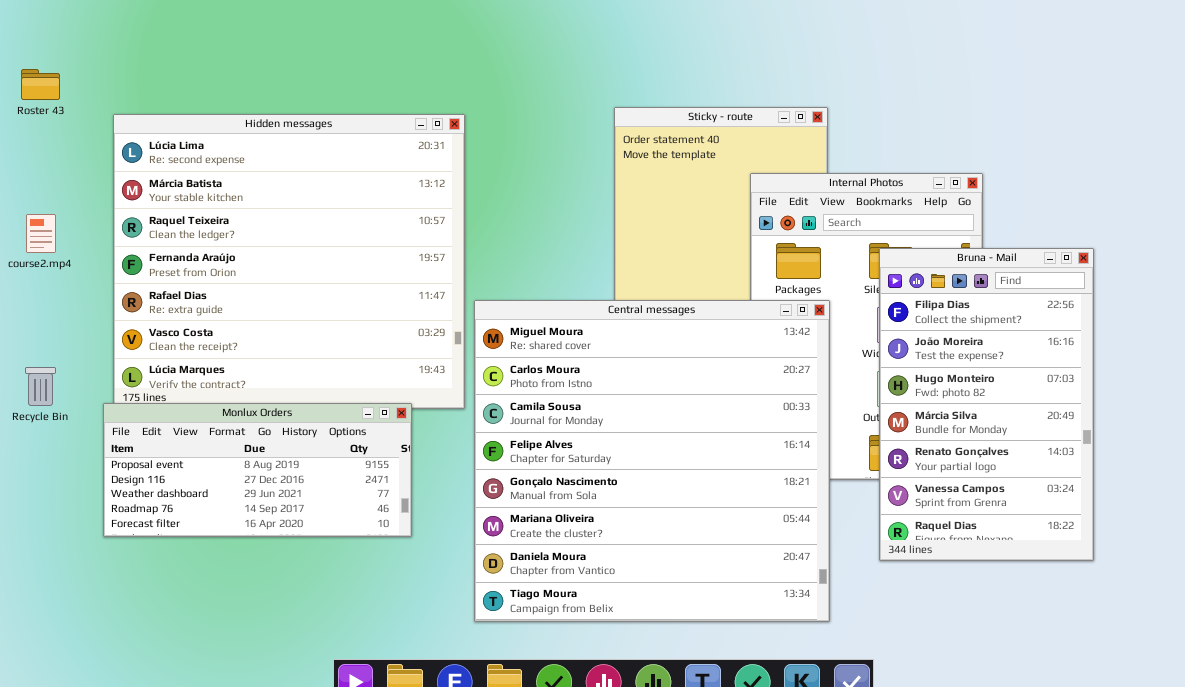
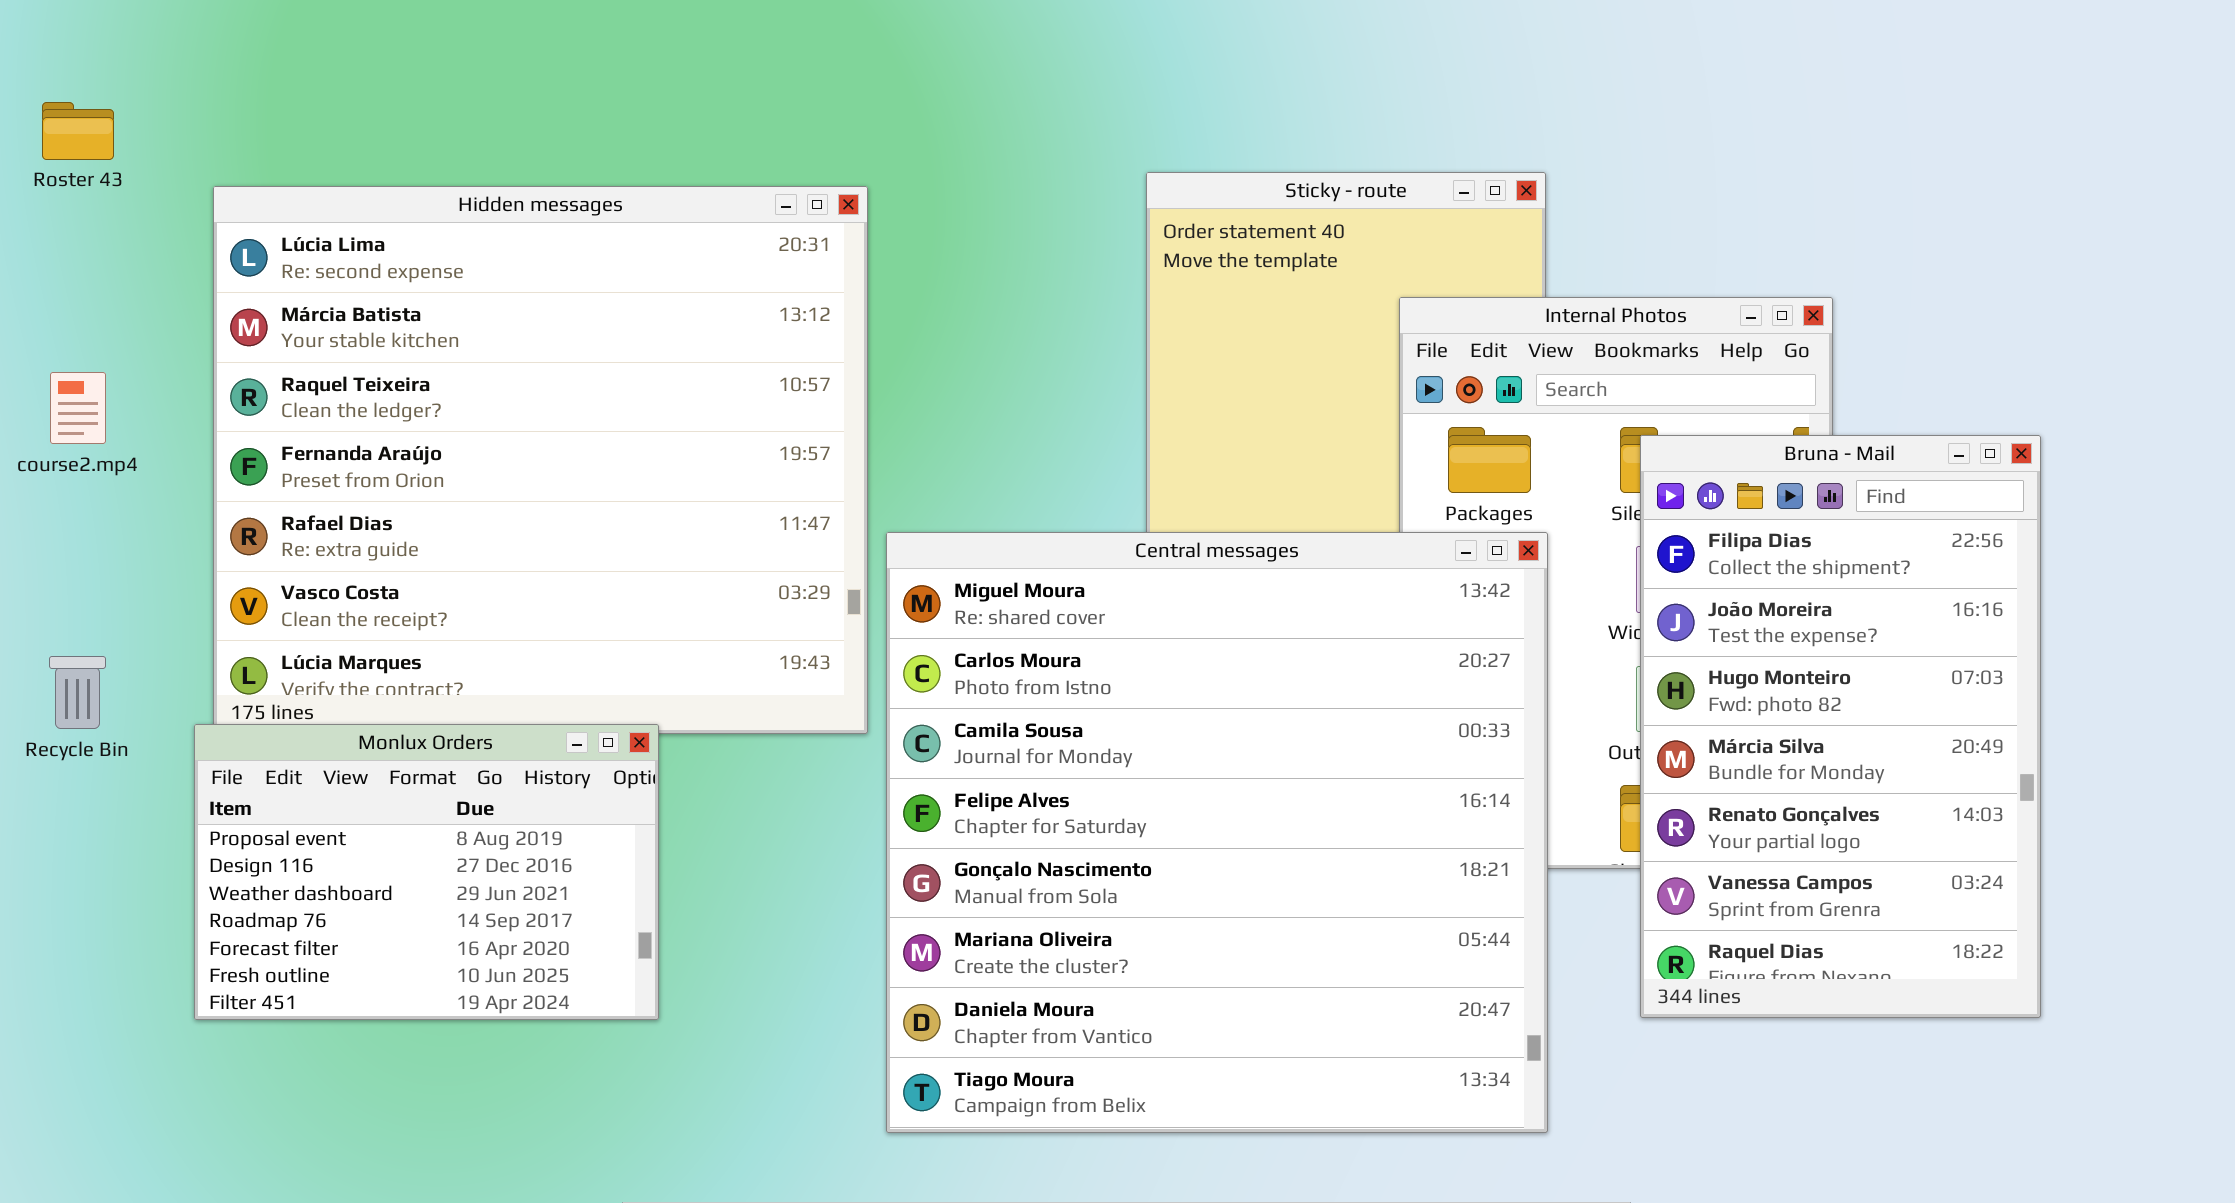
Monlux Orders: [103,403,412,537] -> [194,724,659,1020], resized

